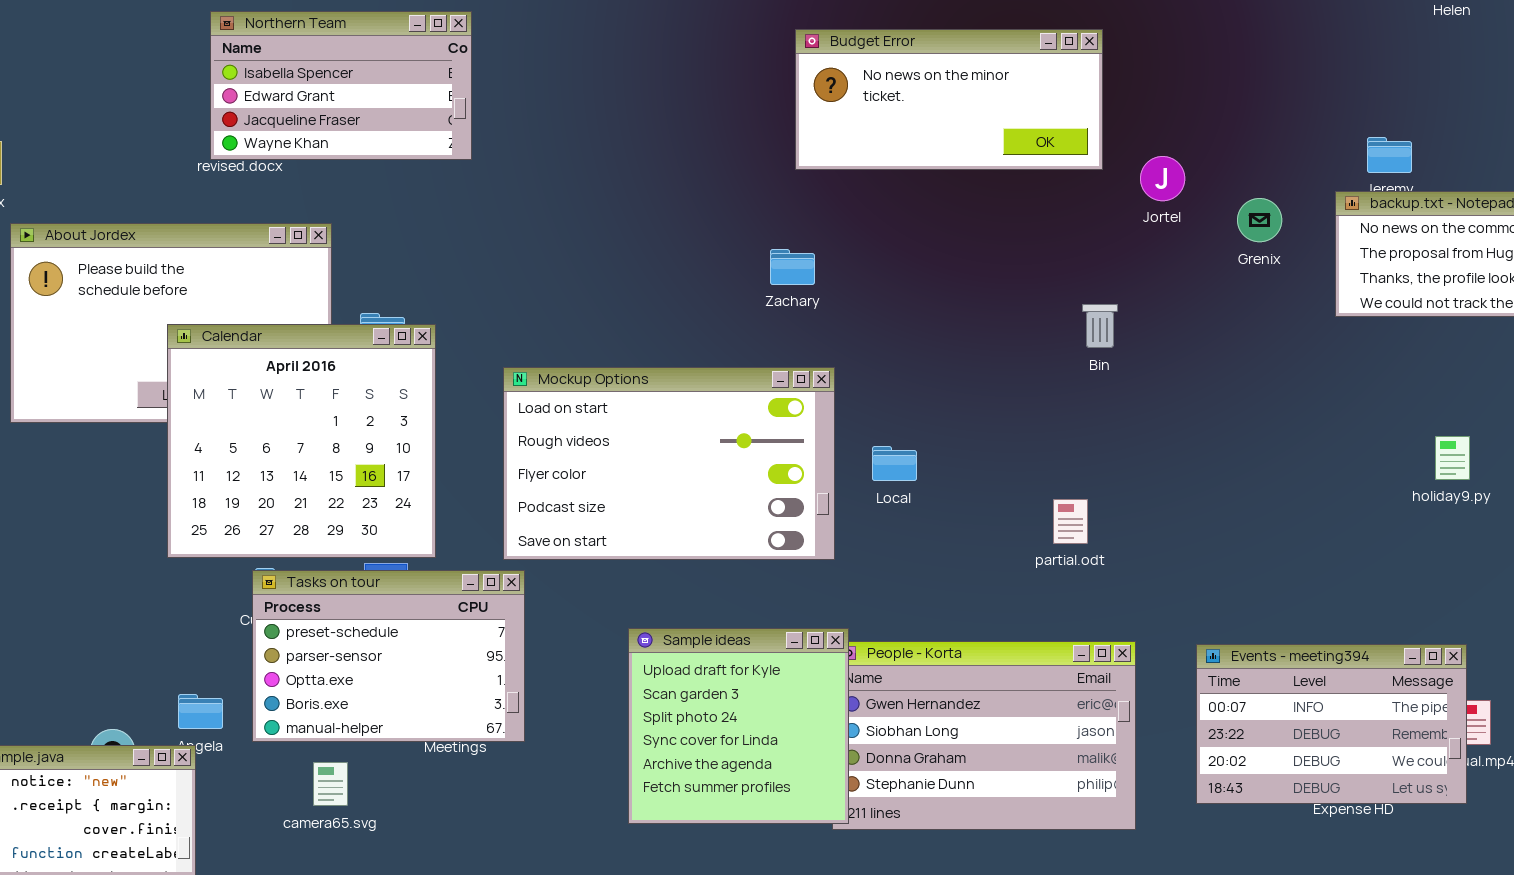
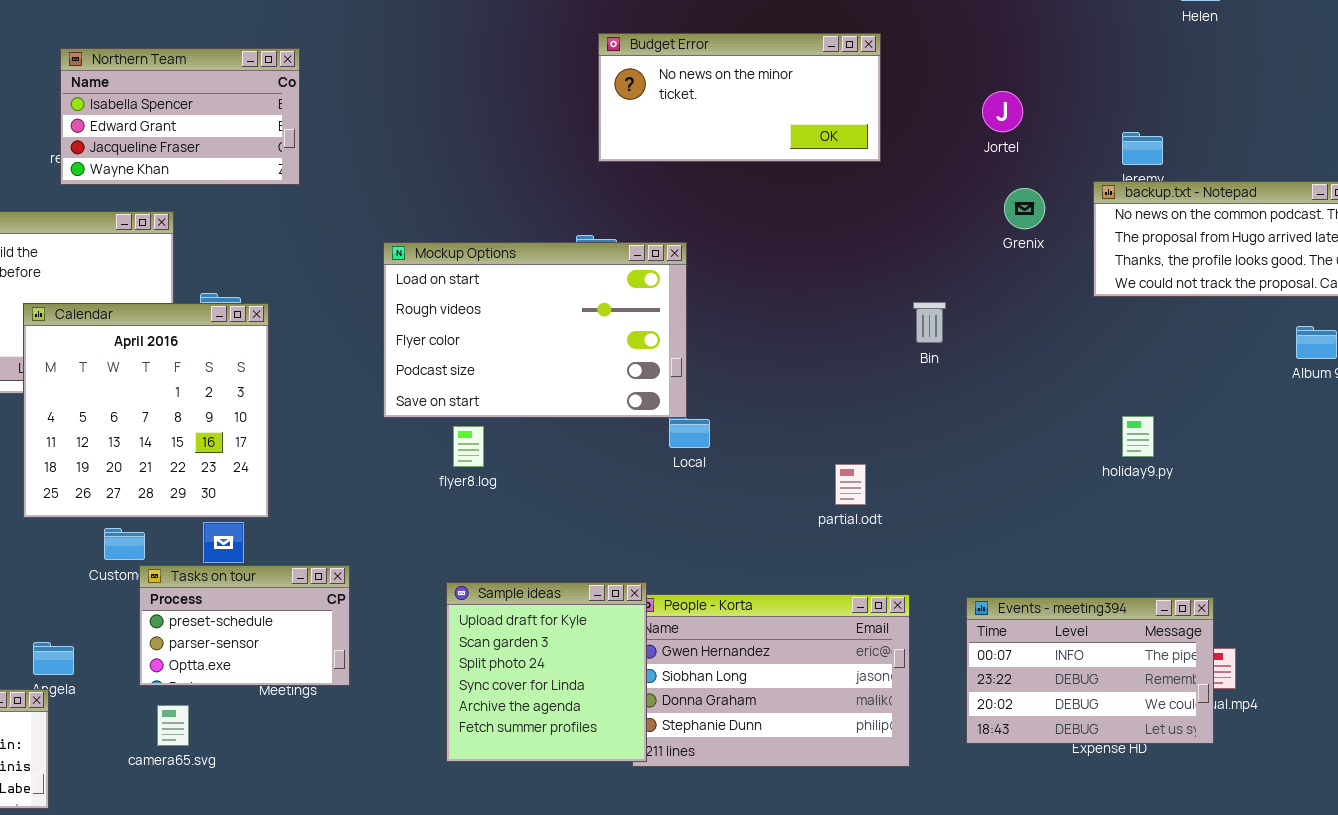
Northern Team: [210,11,472,160] -> [60,48,300,185], moved
Jortel: [1140,156,1185,201] -> [982,91,1023,132], moved
Bin: [1082,304,1118,348] -> [913,302,946,343], moved
Mockup Options: [503,367,835,560] -> [383,242,687,418], moved
holiday9.py: [1435,436,1470,480] -> [1122,416,1154,457], moved
Tasks on tour: [252,570,525,742] -> [139,565,350,686], resized

